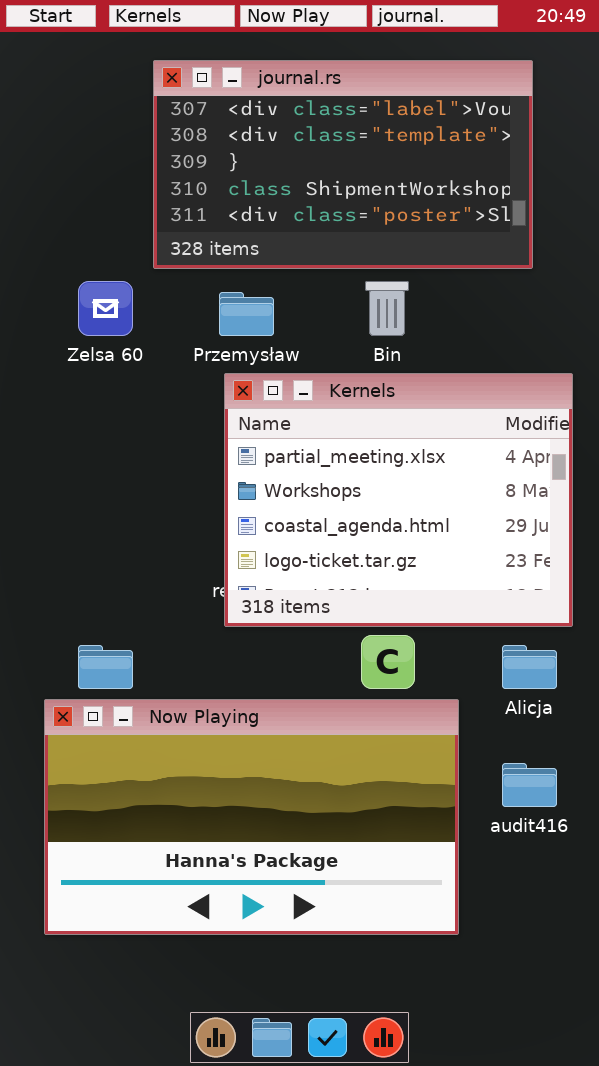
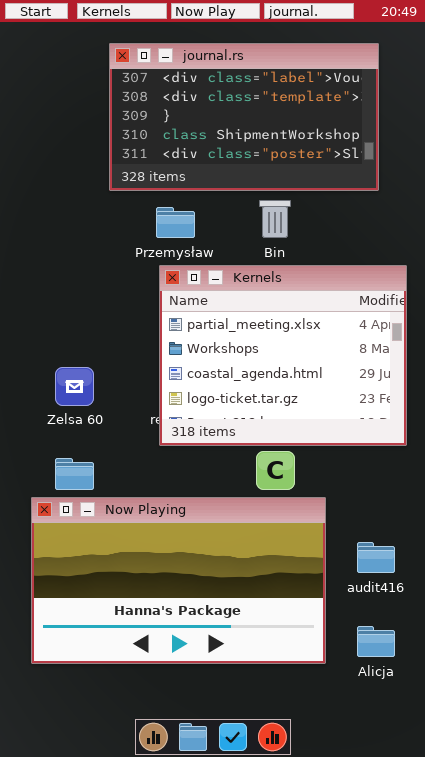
Zelsa 60: [78,281,133,336] -> [55,367,94,406], moved
Alicja: [502,645,557,689] -> [357,626,395,657], moved

